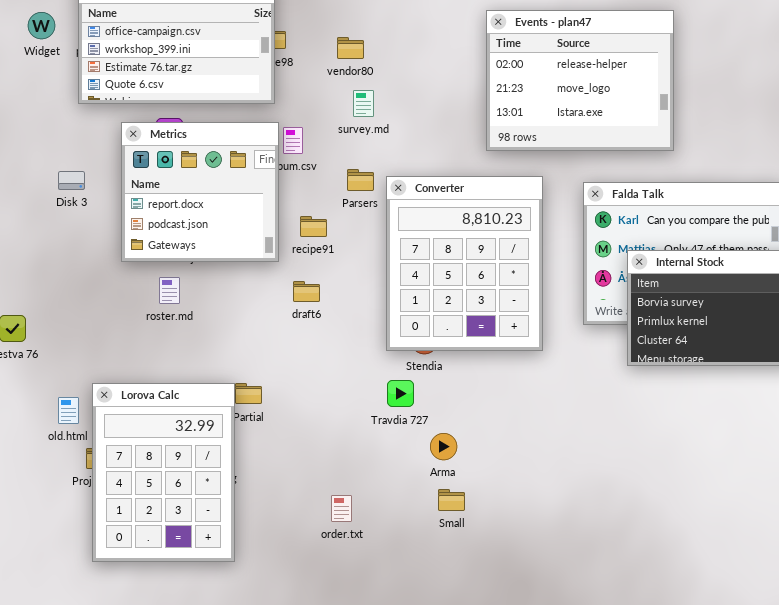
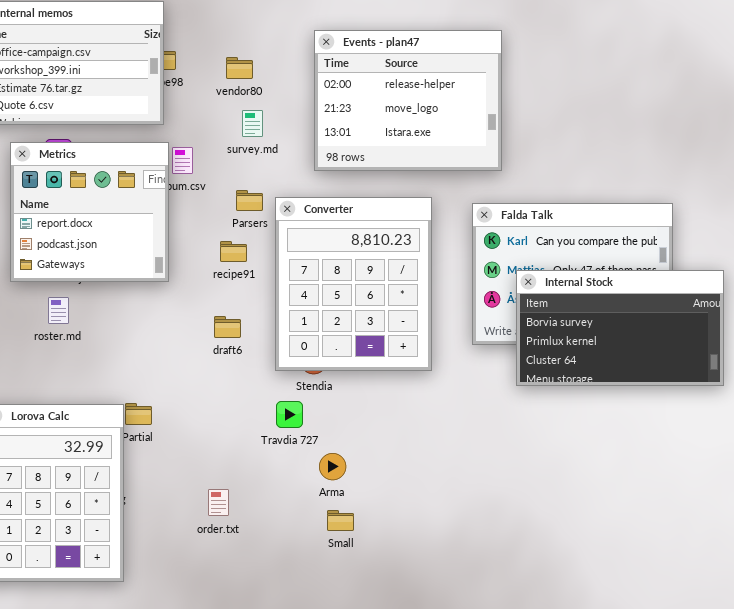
Events - plan47: [486,10,674,151] -> [314,30,502,171], moved
recipe91: [300,216,327,237] -> [220,241,247,262], moved
draft6: [293,281,320,302] -> [214,316,241,338], moved
order.txt: [331,495,352,522] -> [208,489,229,516], moved

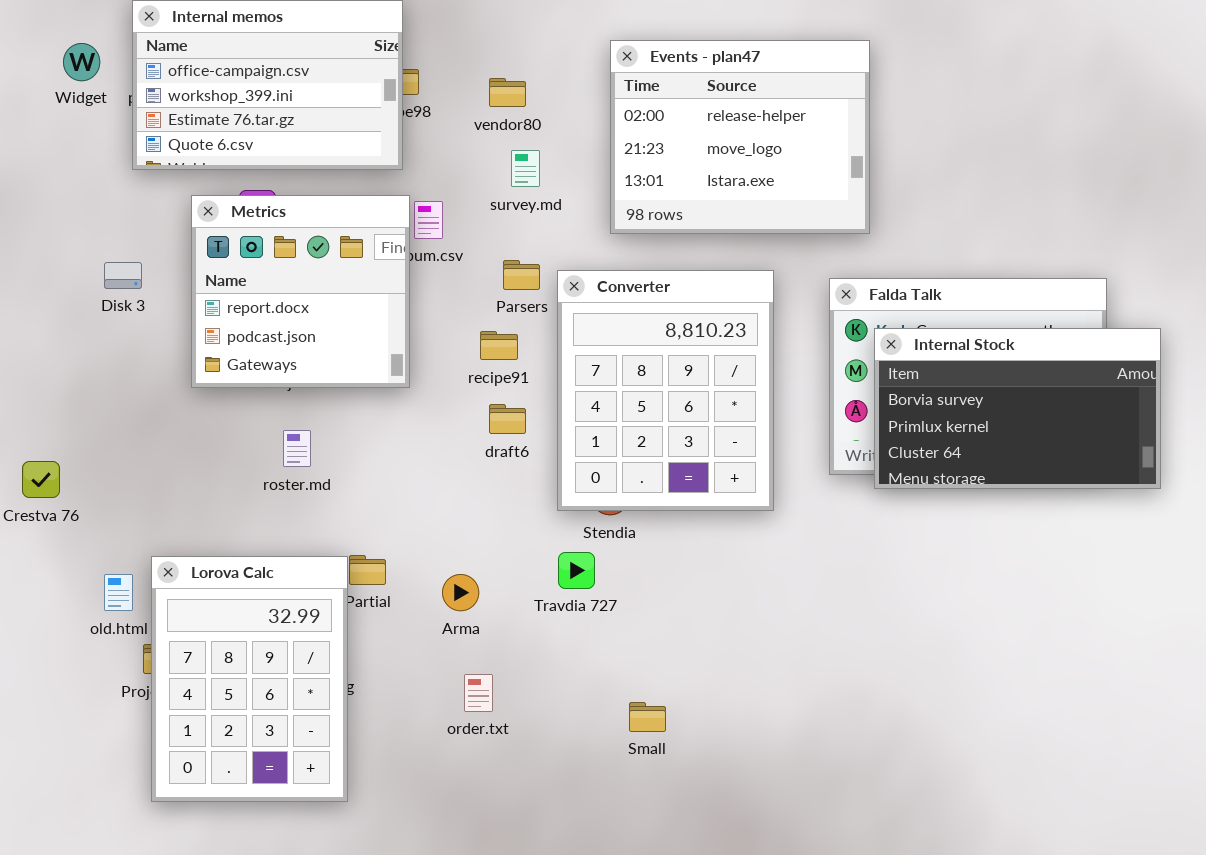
Internal Stock: [516,270,724,386] -> [874,328,1161,489], moved
roster.md: [48,297,69,324] -> [283,430,311,467], moved
draft6: [214,316,241,338] -> [489,404,526,434], moved
Arma: [319,453,346,480] -> [442,574,479,611], moved

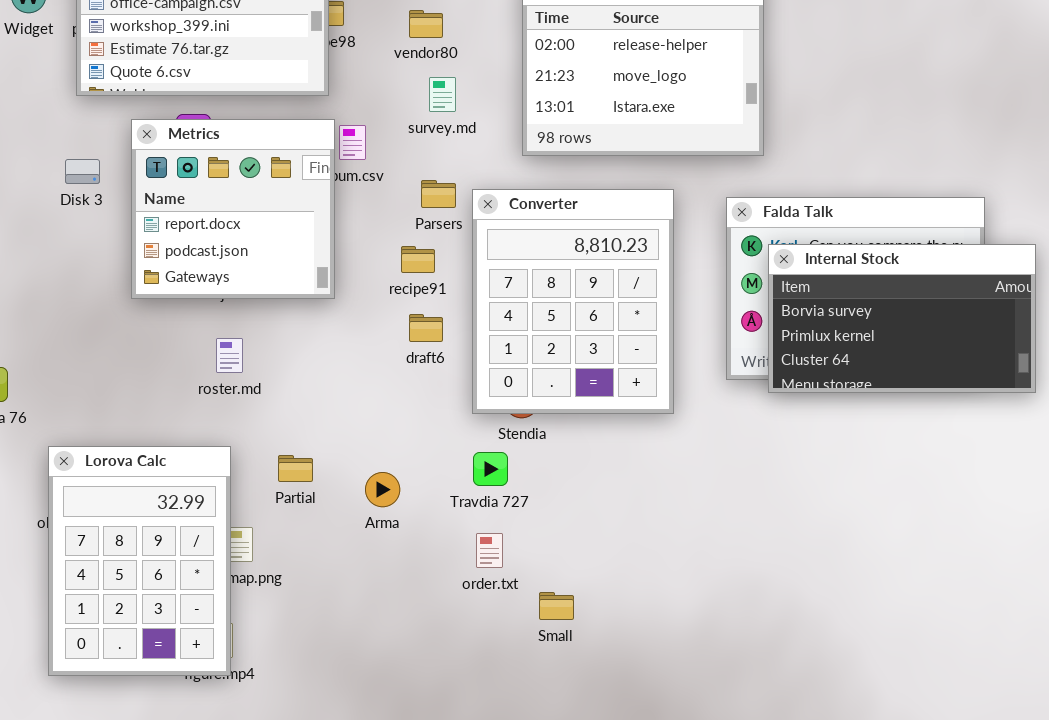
Disk 3: [104,262,142,289] -> [65,159,100,184], moved
Lorova Calc: [151,556,348,802] -> [48,446,231,676], moved
order.txt: [464,674,493,712] -> [476,533,503,568], moved

